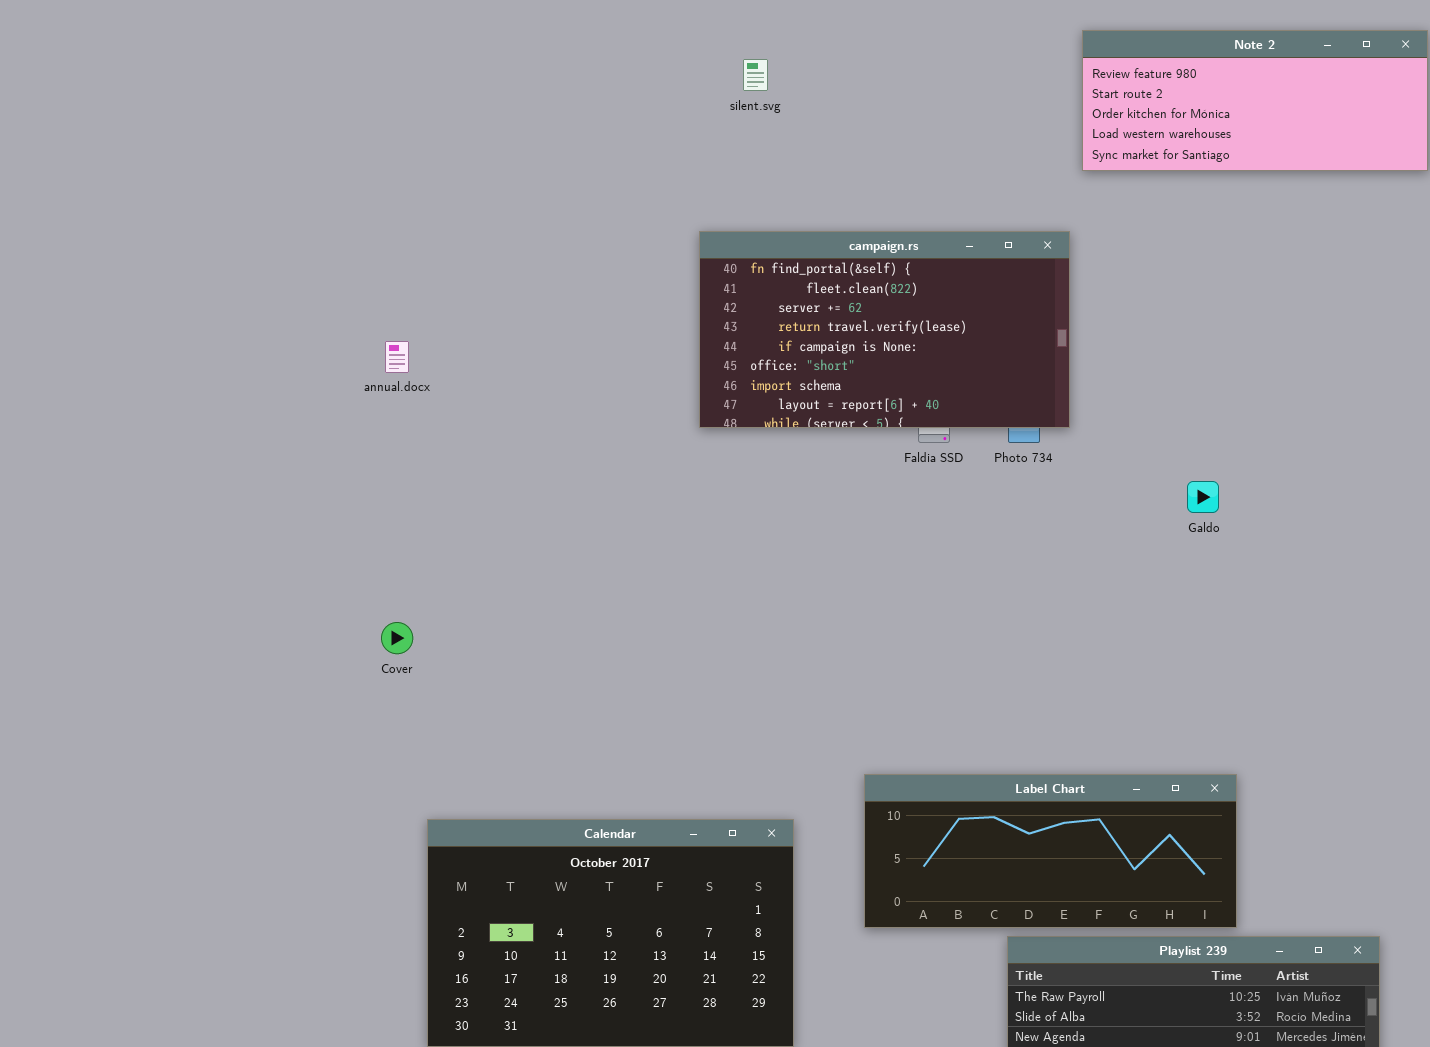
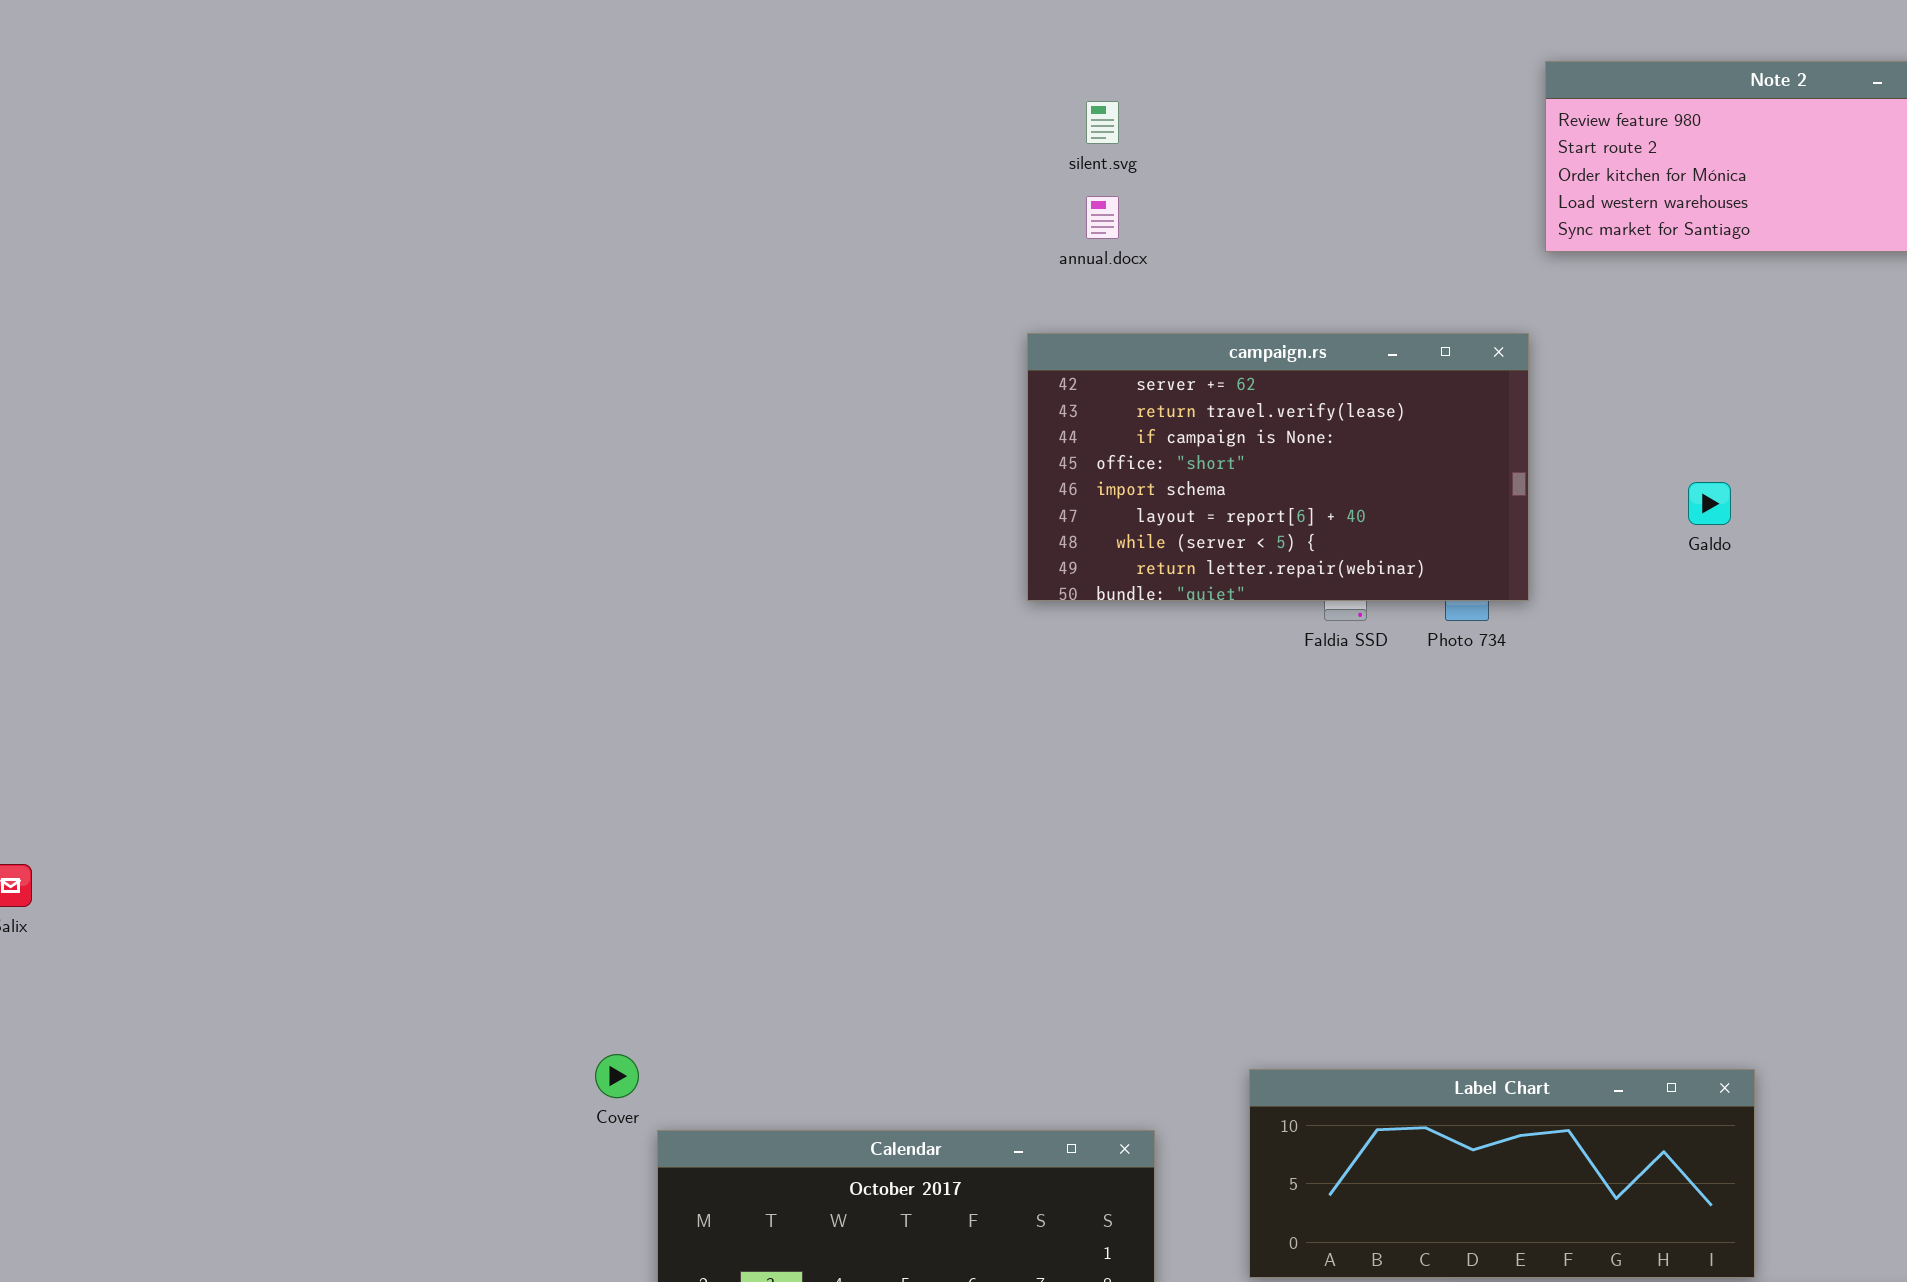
campaign.rs: [699,231,1070,428] -> [1027,333,1529,601], scrolled down 2 rows
annual.docx: [385,341,409,373] -> [1086,196,1119,239], moved
Galdo: [1187,481,1219,513] -> [1688,482,1731,525], moved
Cover: [381,622,413,654] -> [595,1054,639,1098], moved

